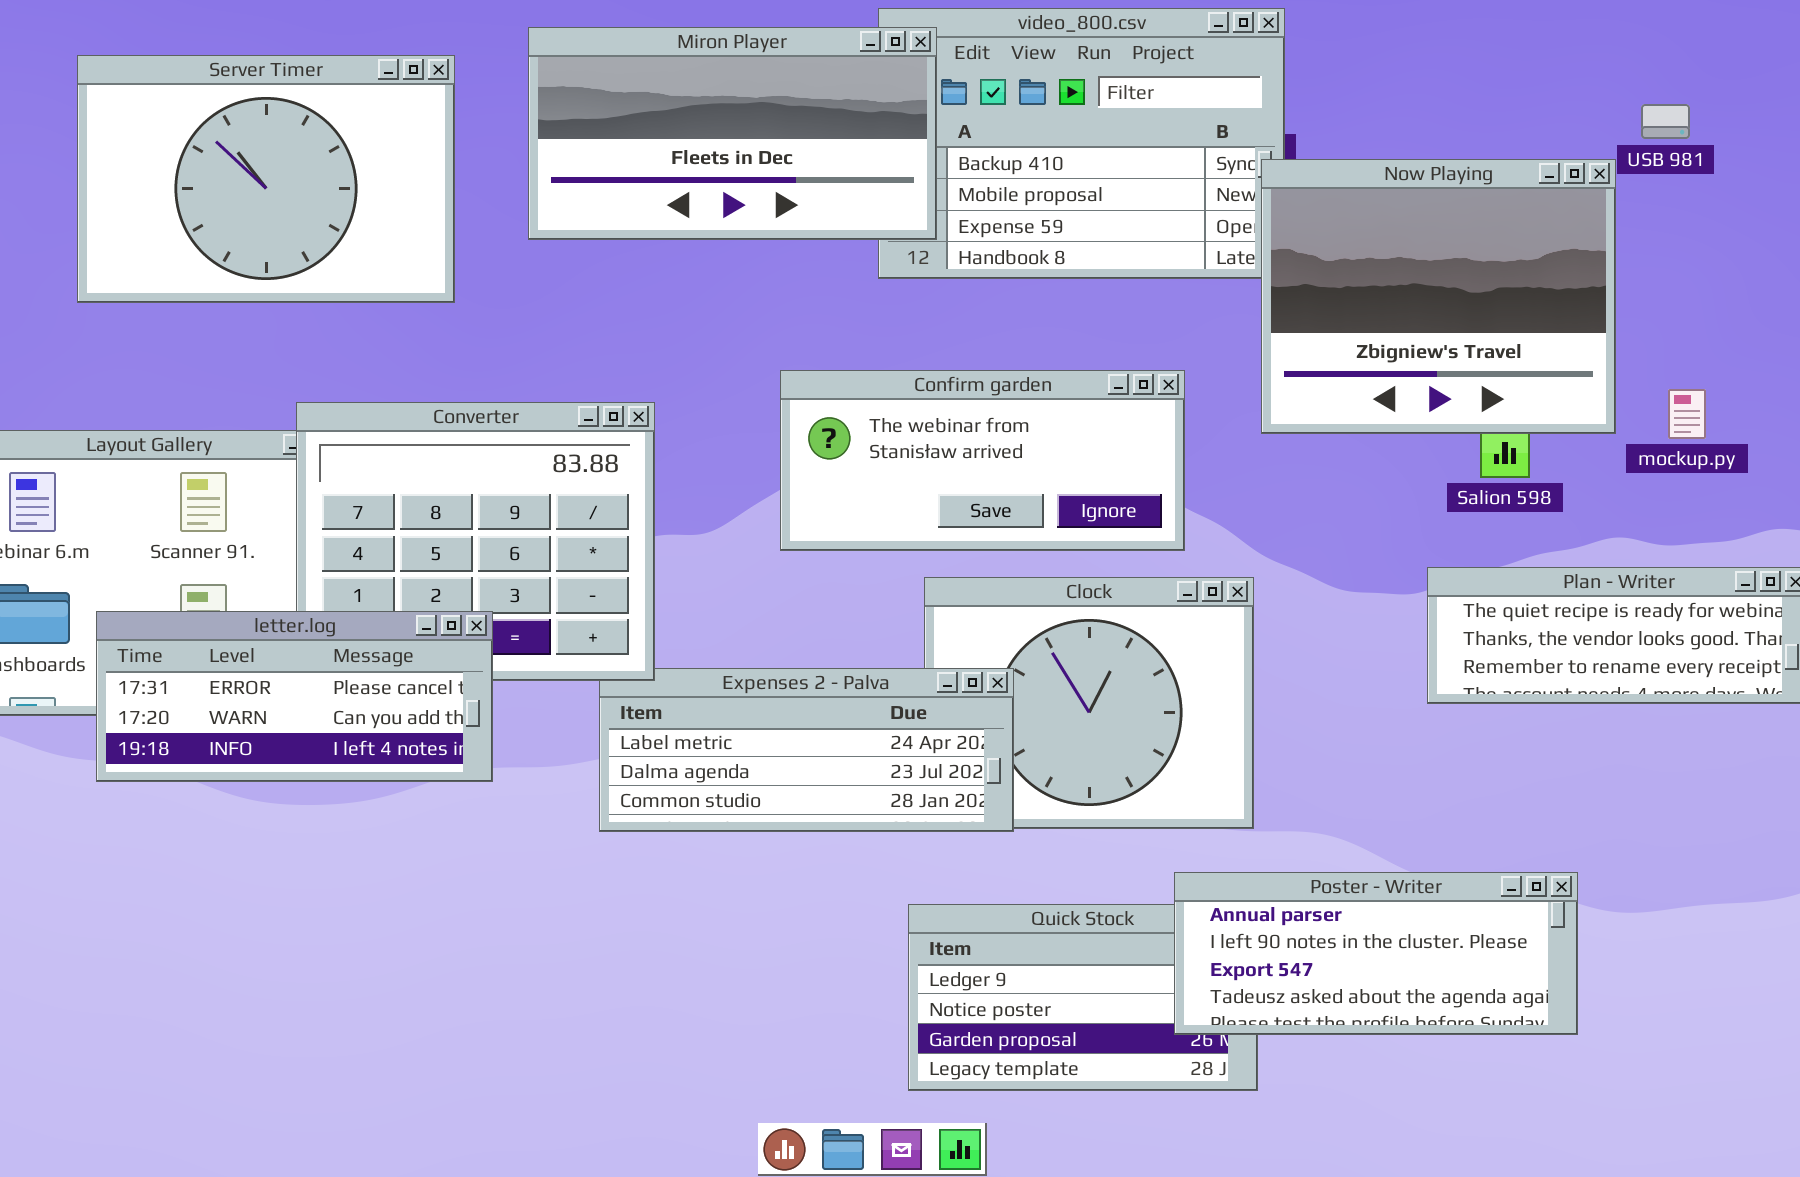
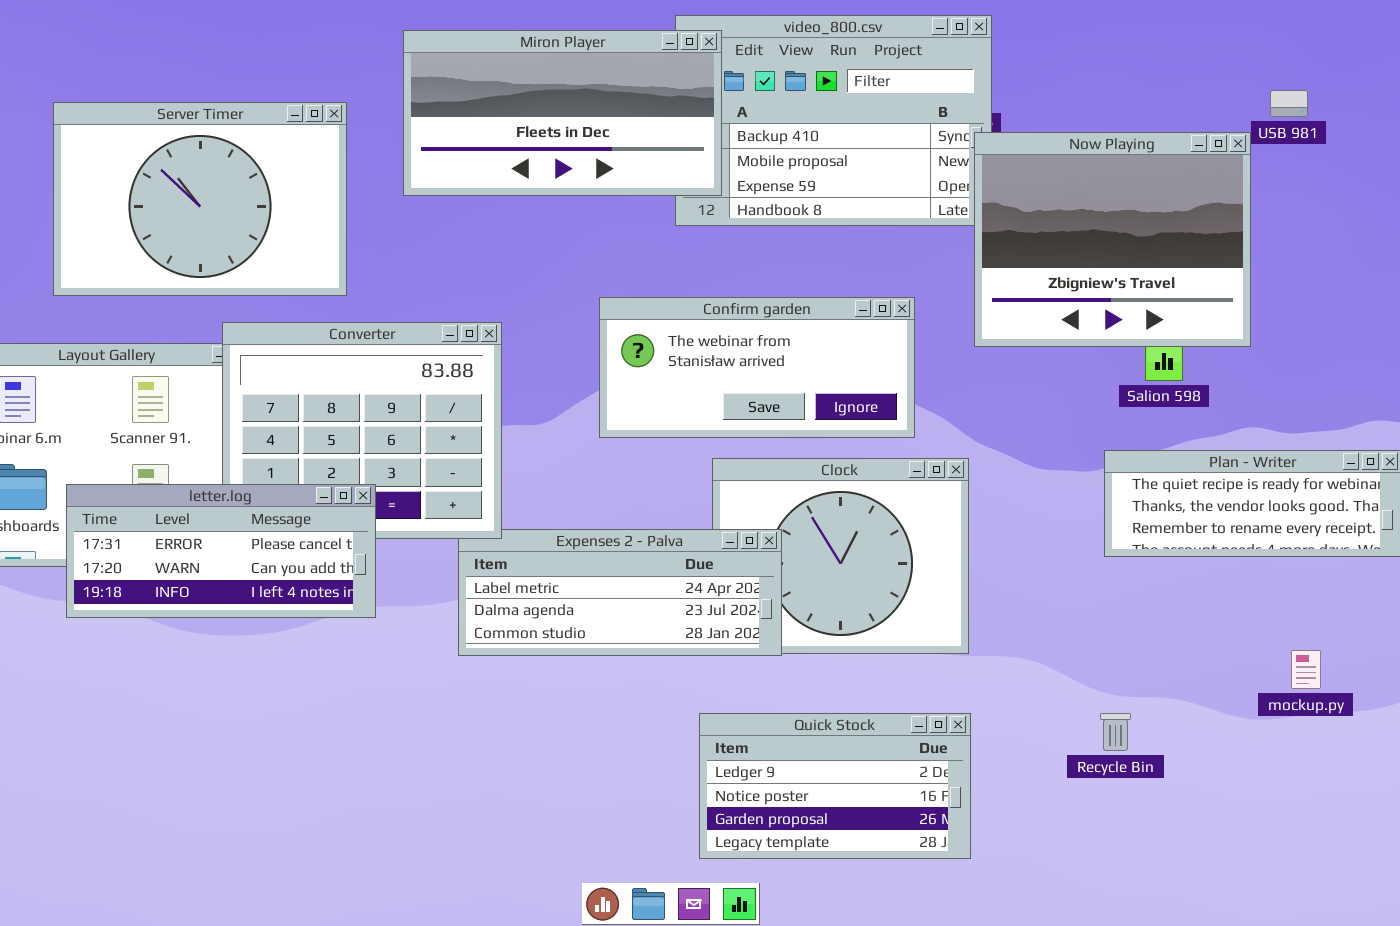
Server Timer: [77,55,455,303] -> [53,102,347,296], moved
mockup.py: [1668,389,1706,439] -> [1291,650,1321,689], moved
Poster - Writer: [1174,872,1578,1035] -> none, closed

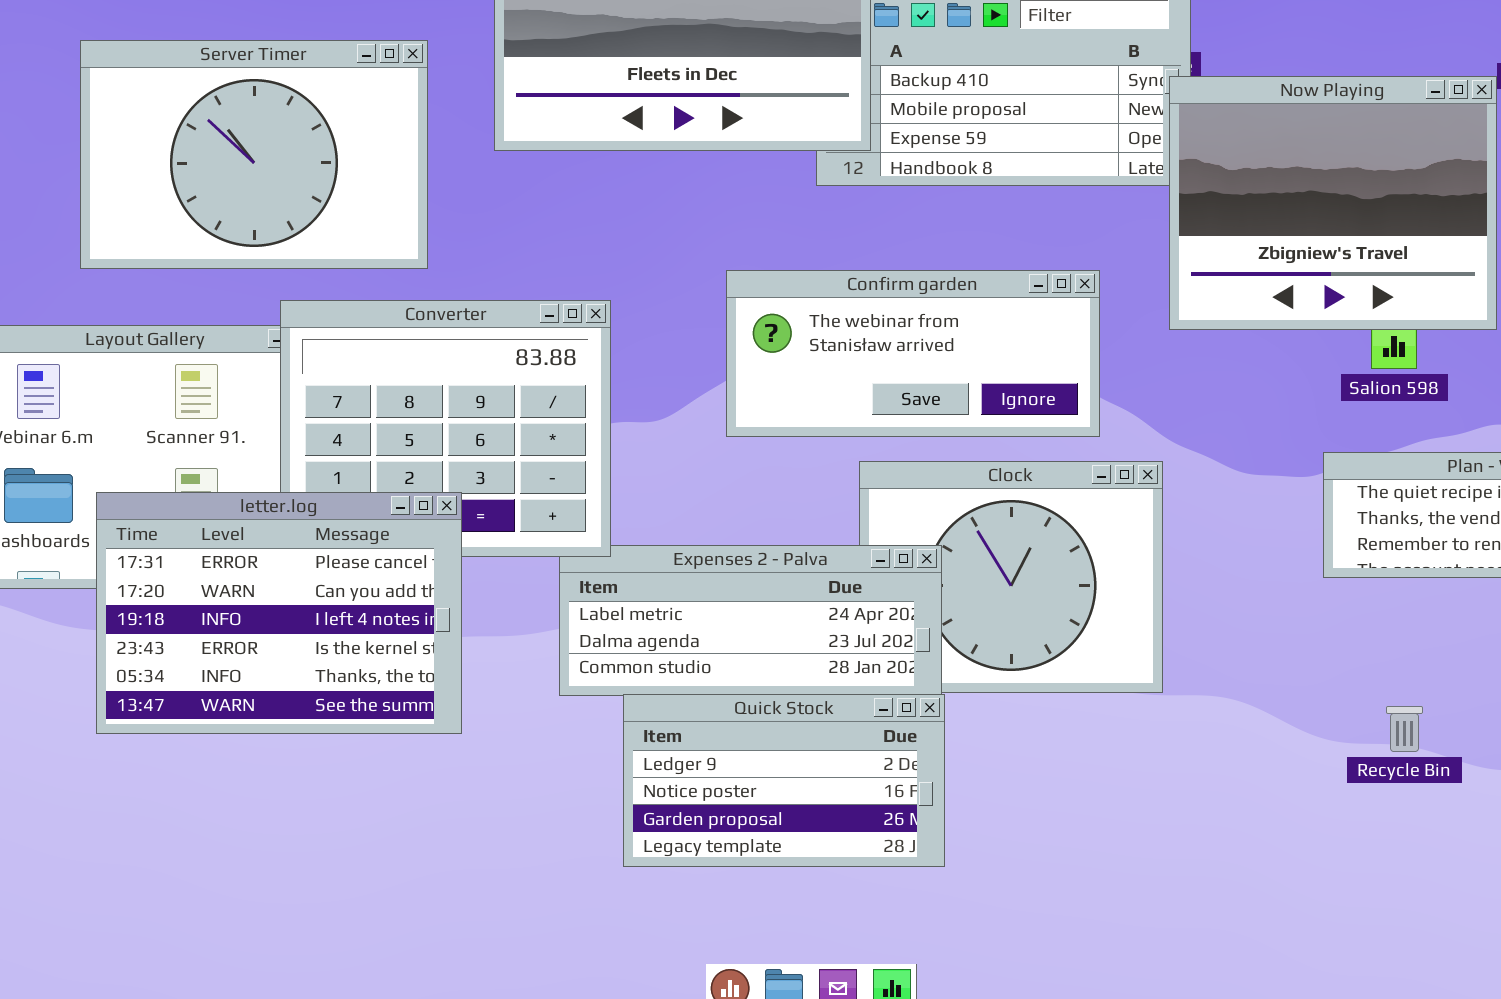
letter.log: [66,484,376,618] -> [96,492,462,734], resized
Quick Stock: [699,713,971,859] -> [623,694,945,867], moved
Recycle Bin: [1100,713,1131,751] -> [1386,706,1423,752], moved

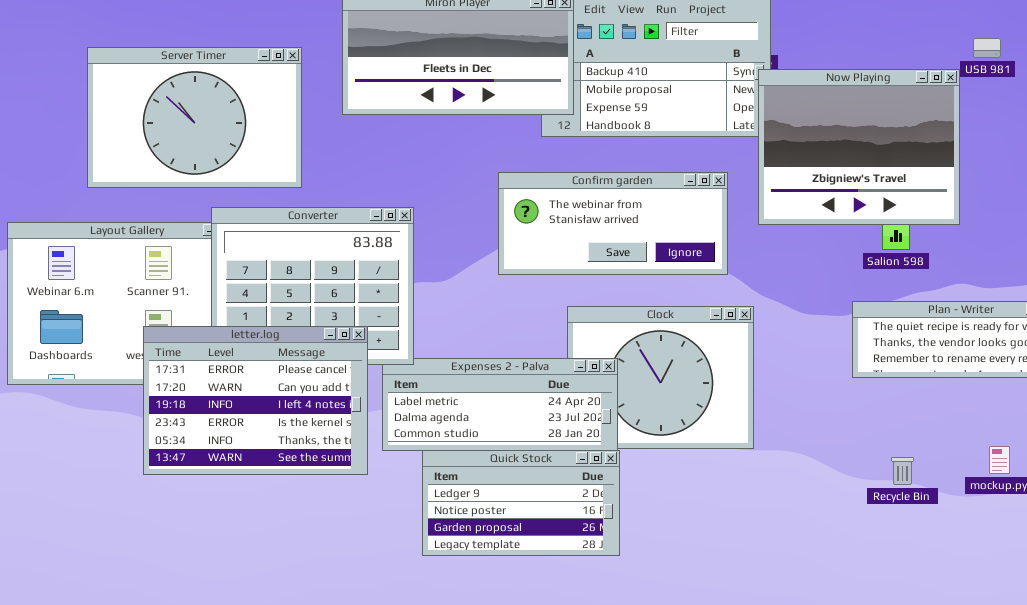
Confirm garden: [726,270,1100,437] -> [498,172,728,275], moved
letter.log: [96,492,462,734] -> [143,326,368,475], moved

